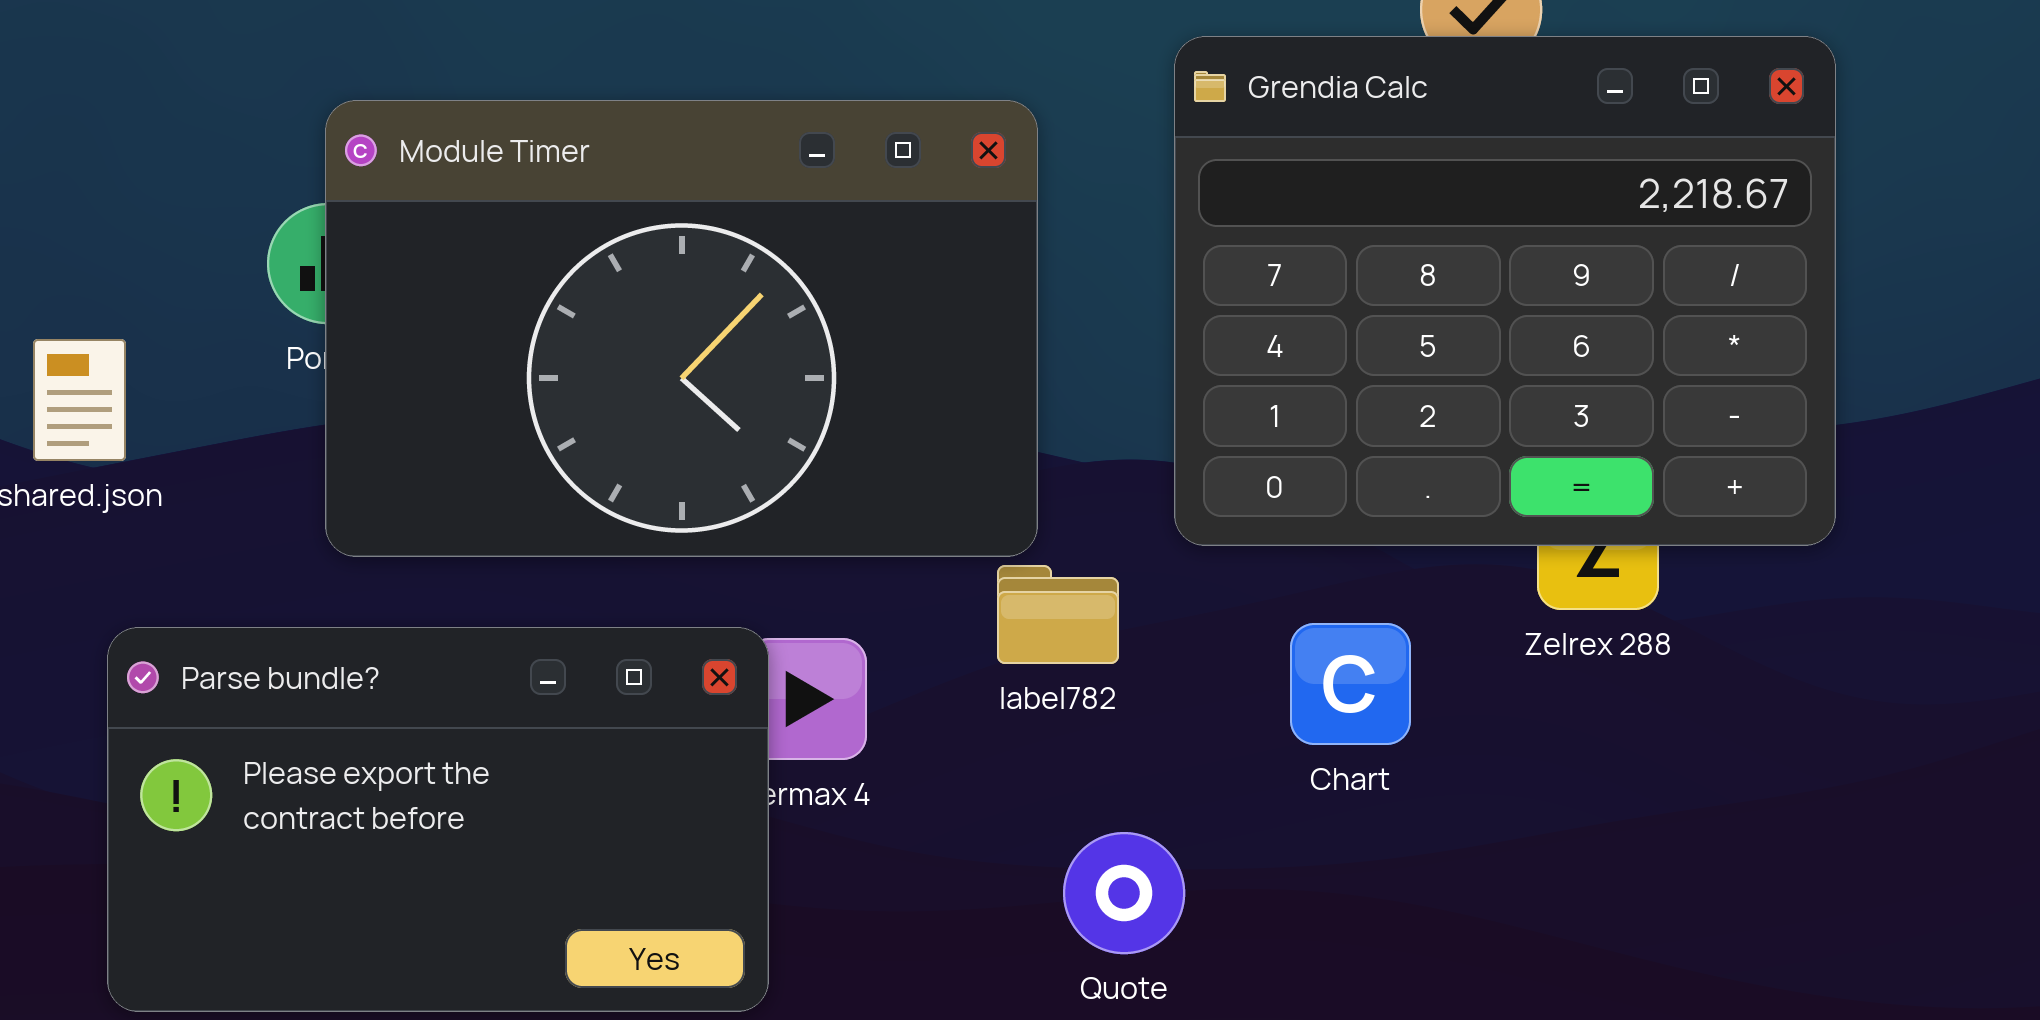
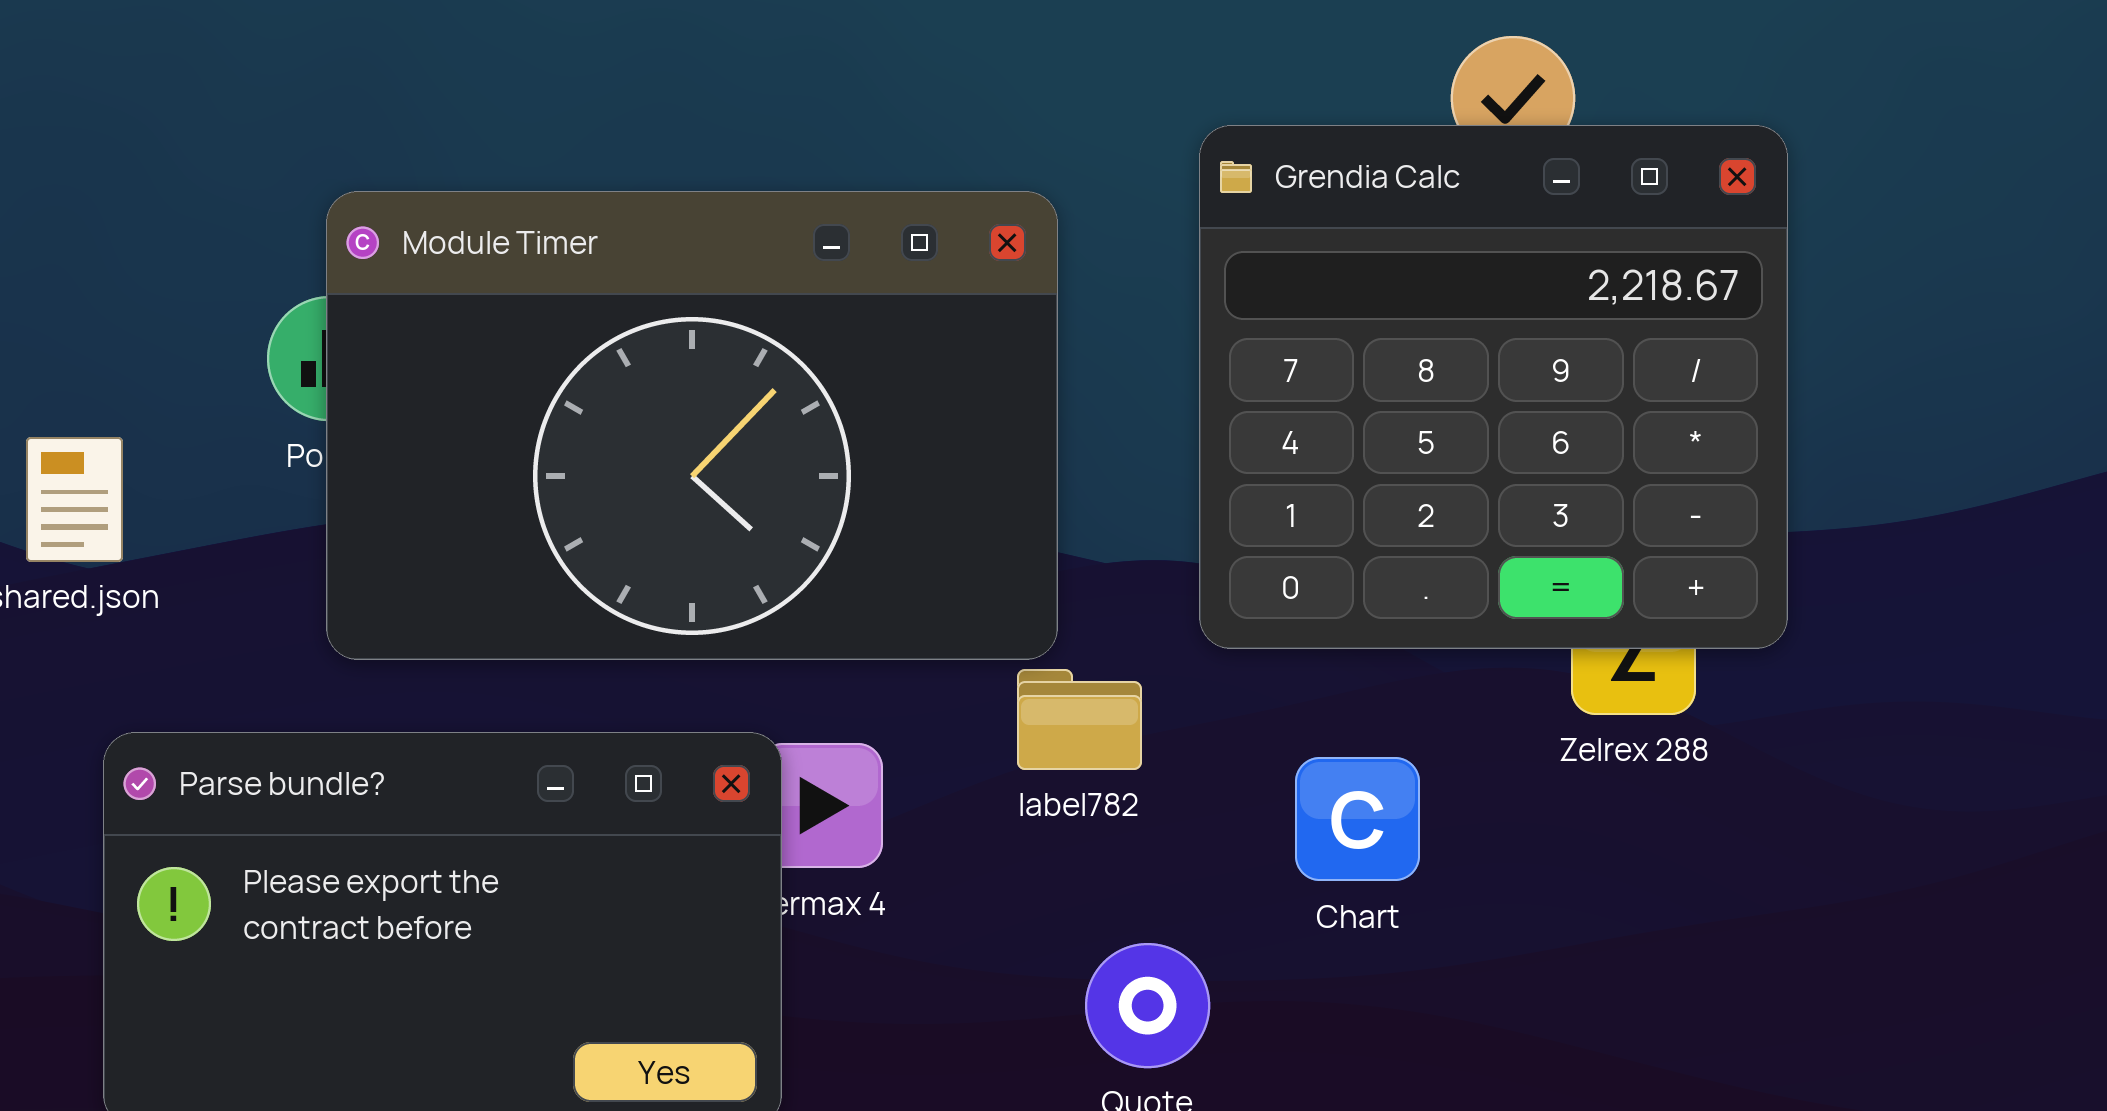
Grendia Calc: [1174,36,1836,546] -> [1199,125,1788,649], resized
Chart: [1290,623,1411,745] -> [1295,757,1420,881], moved

